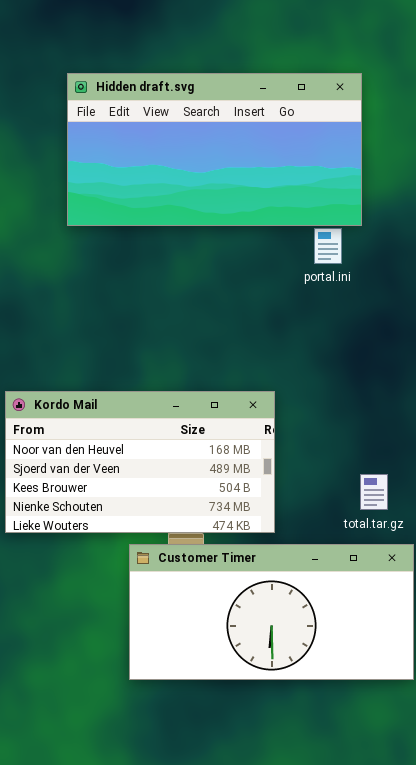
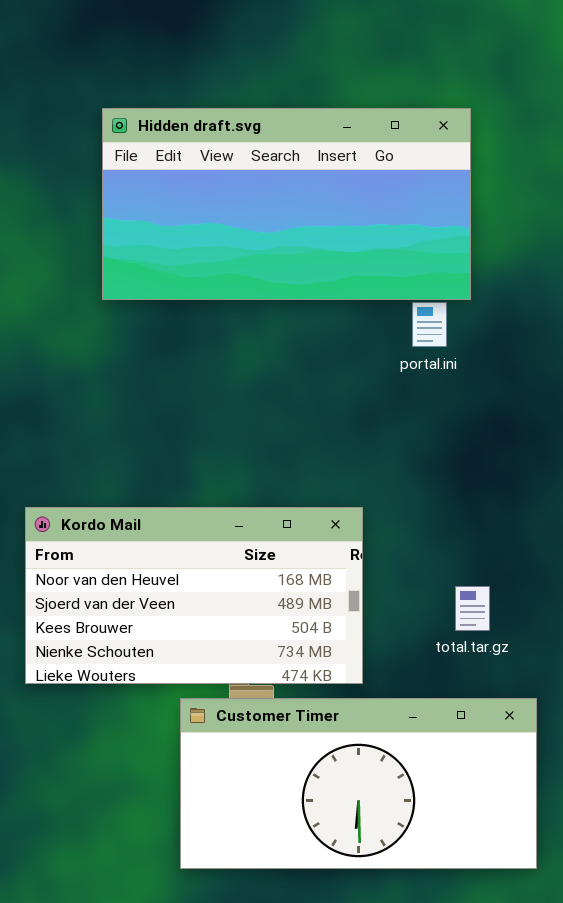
total.tar.gz: [360,474,388,510] -> [455,586,490,631], moved

